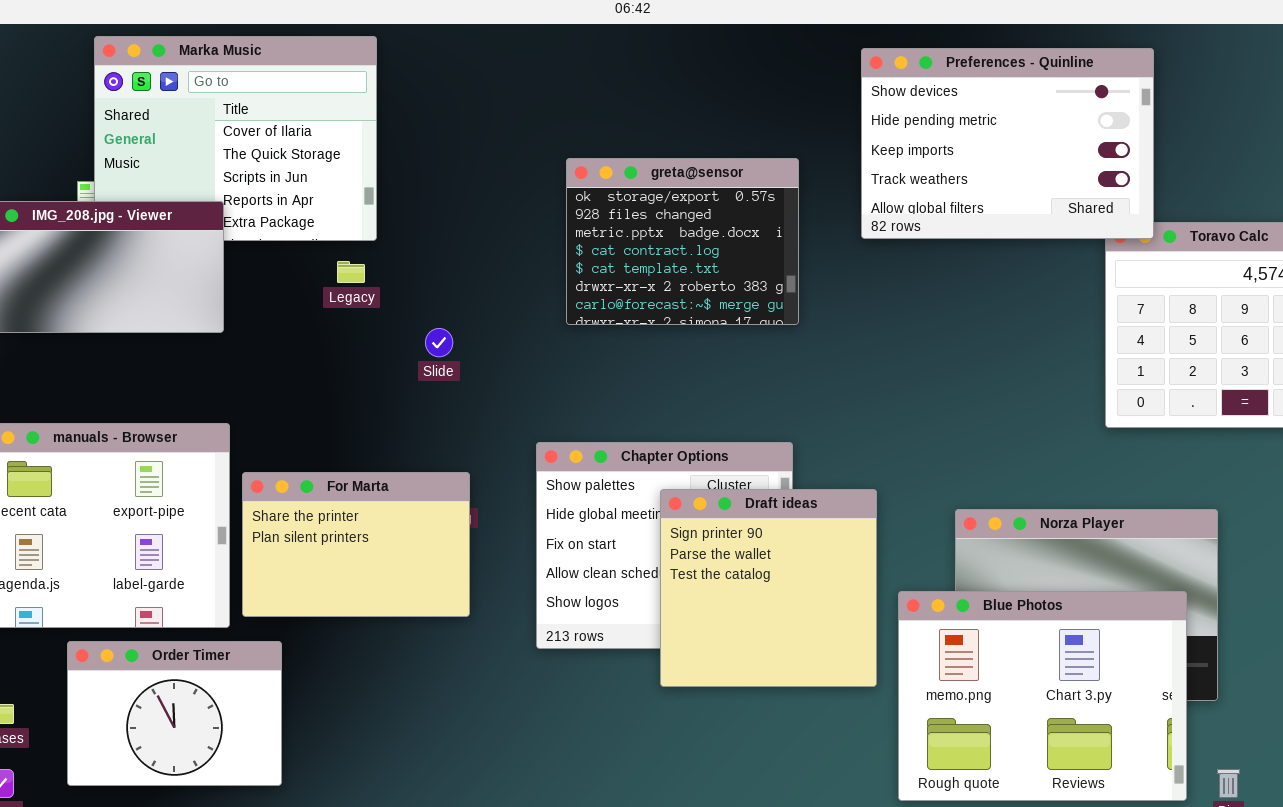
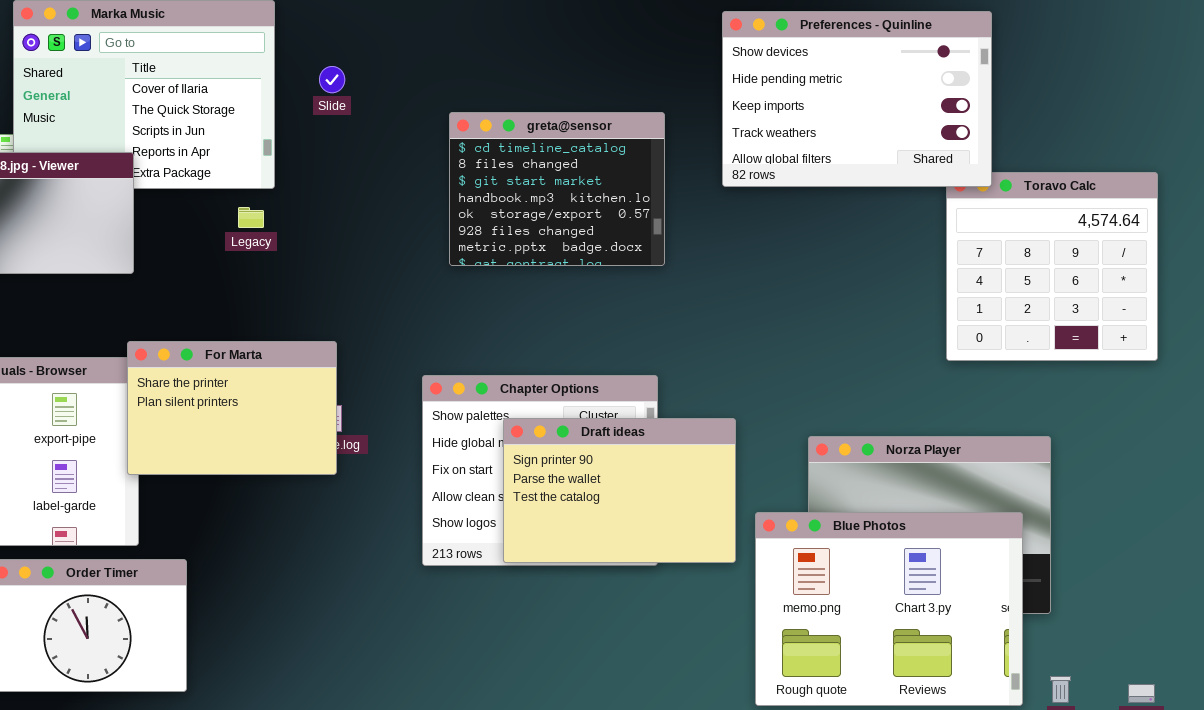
greta@sensor: [566,158,799,325] -> [449,112,665,266], scrolled up 4 rows
Slide: [425,328,453,357] -> [319,66,345,93], moved
For Marta: [242,472,470,617] -> [127,341,337,475], moved
Draft ideas: [660,489,877,687] -> [503,418,736,563], resized

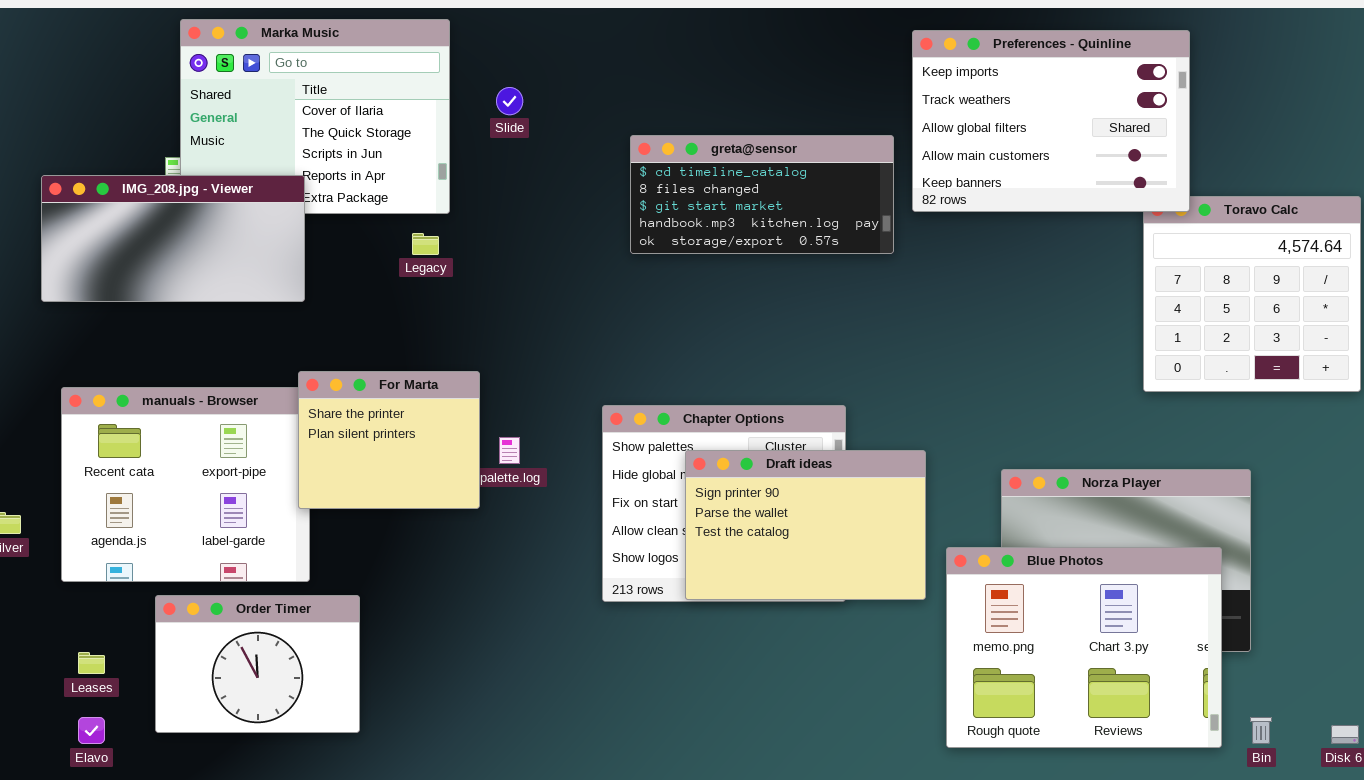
Preferences - Quinline: [722,11,992,187] -> [912,30,1190,212], scrolled down 2 rows
greta@sensor: [449,112,665,266] -> [630,135,894,254], resized
For Marta: [127,341,337,475] -> [298,371,480,509], resized

